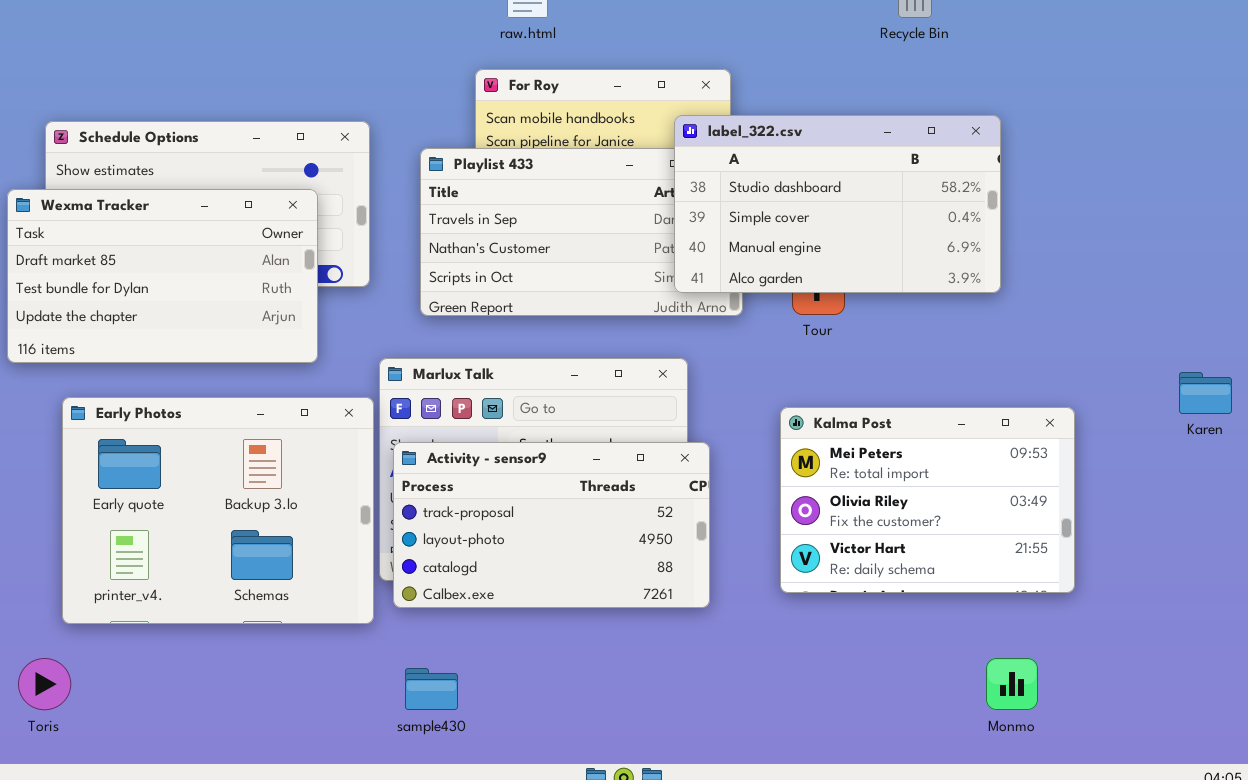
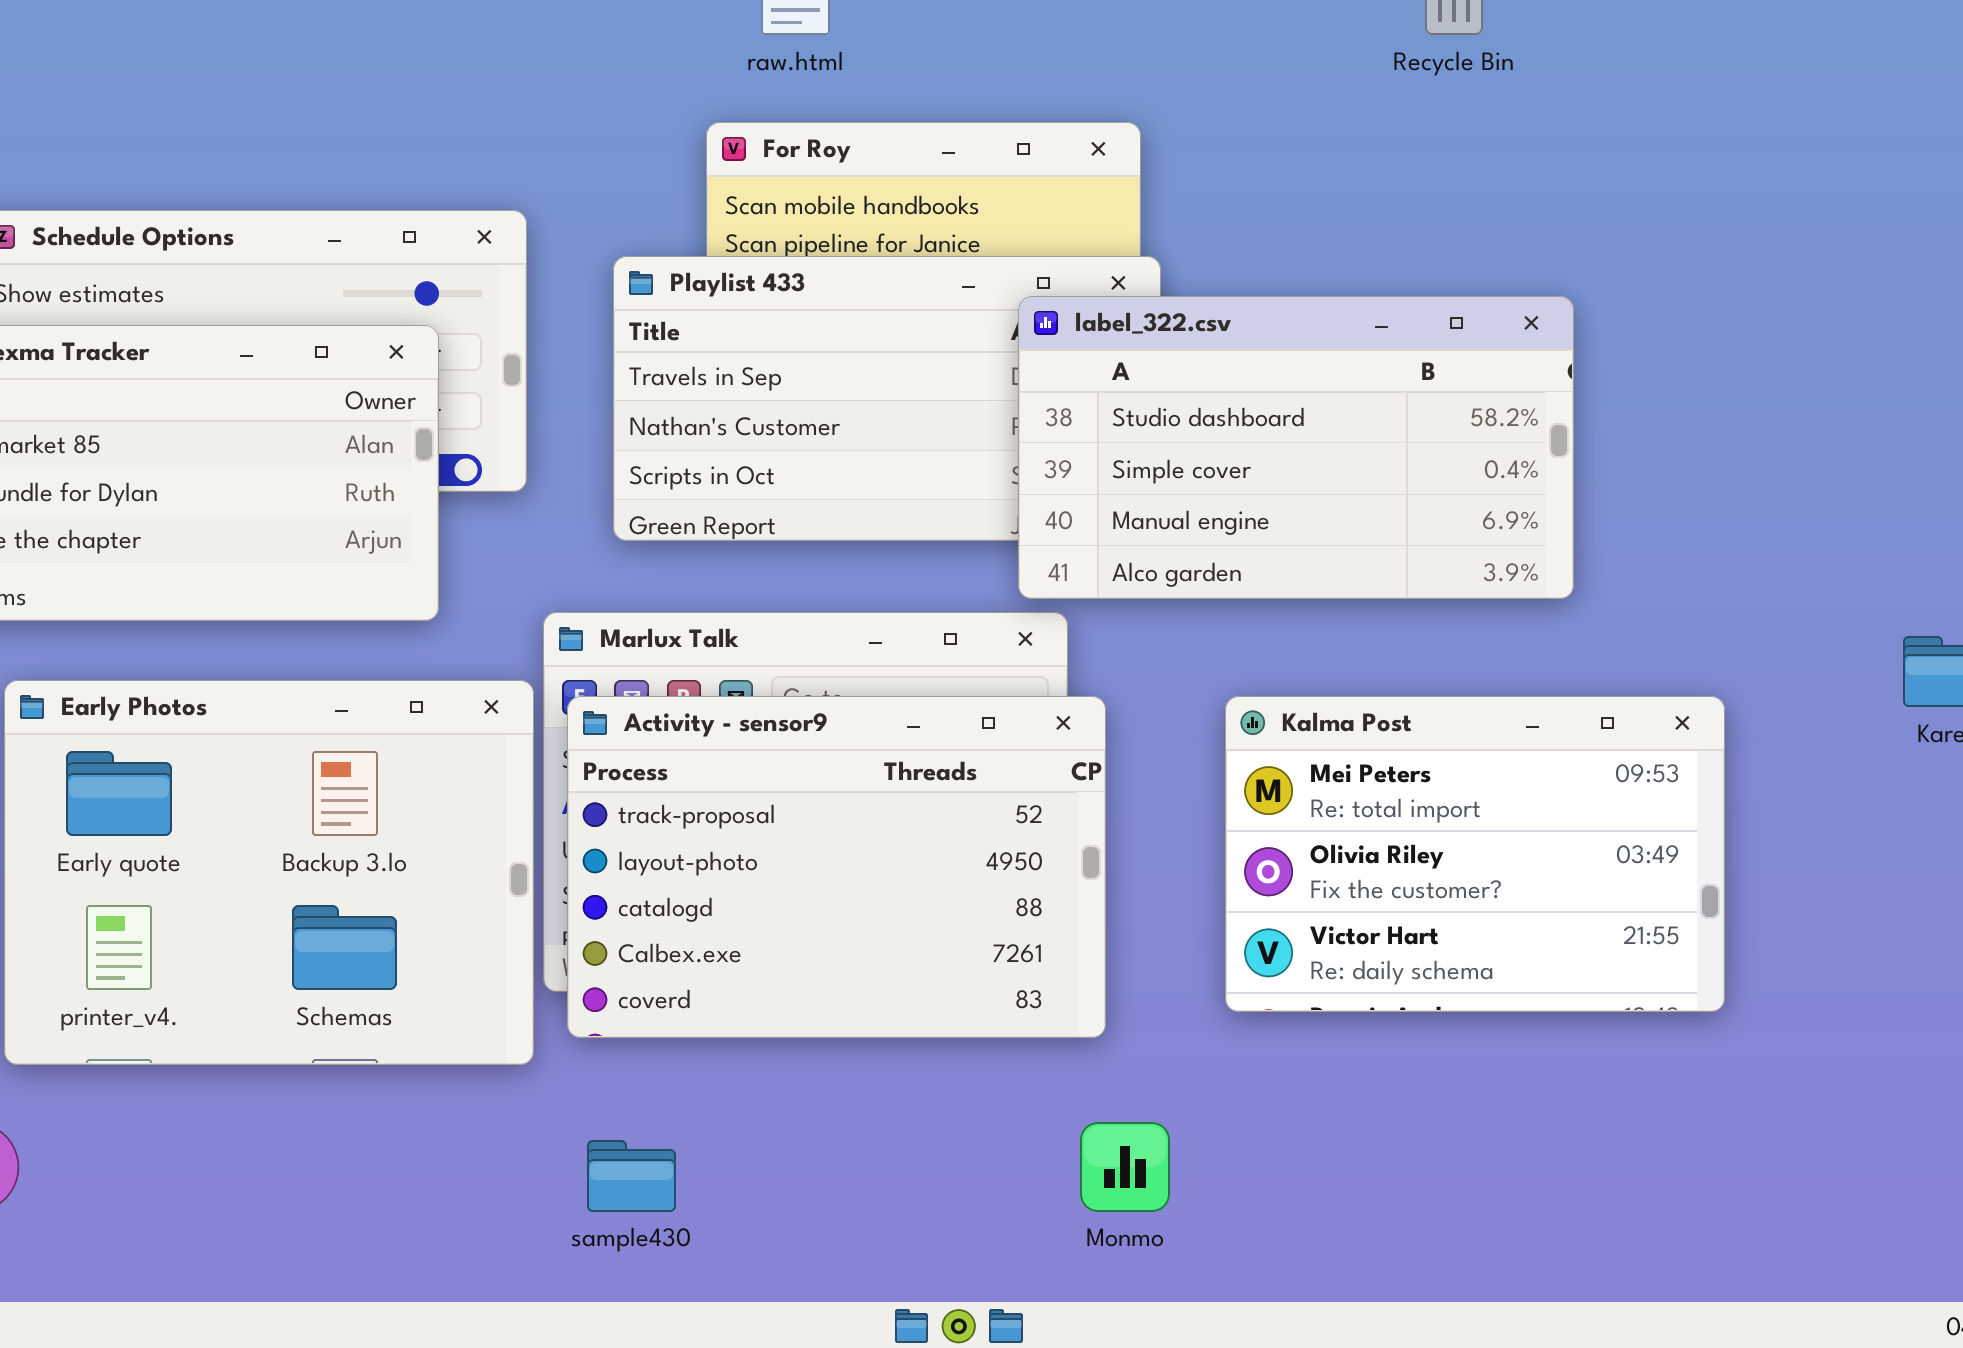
label_322.csv: [674,115,1001,293] -> [1018,296,1574,599], moved
Activity - sensor9: [393,442,710,608] -> [567,696,1106,1038], resized
Monmo: [986,658,1038,710] -> [1080,1122,1170,1212], moved

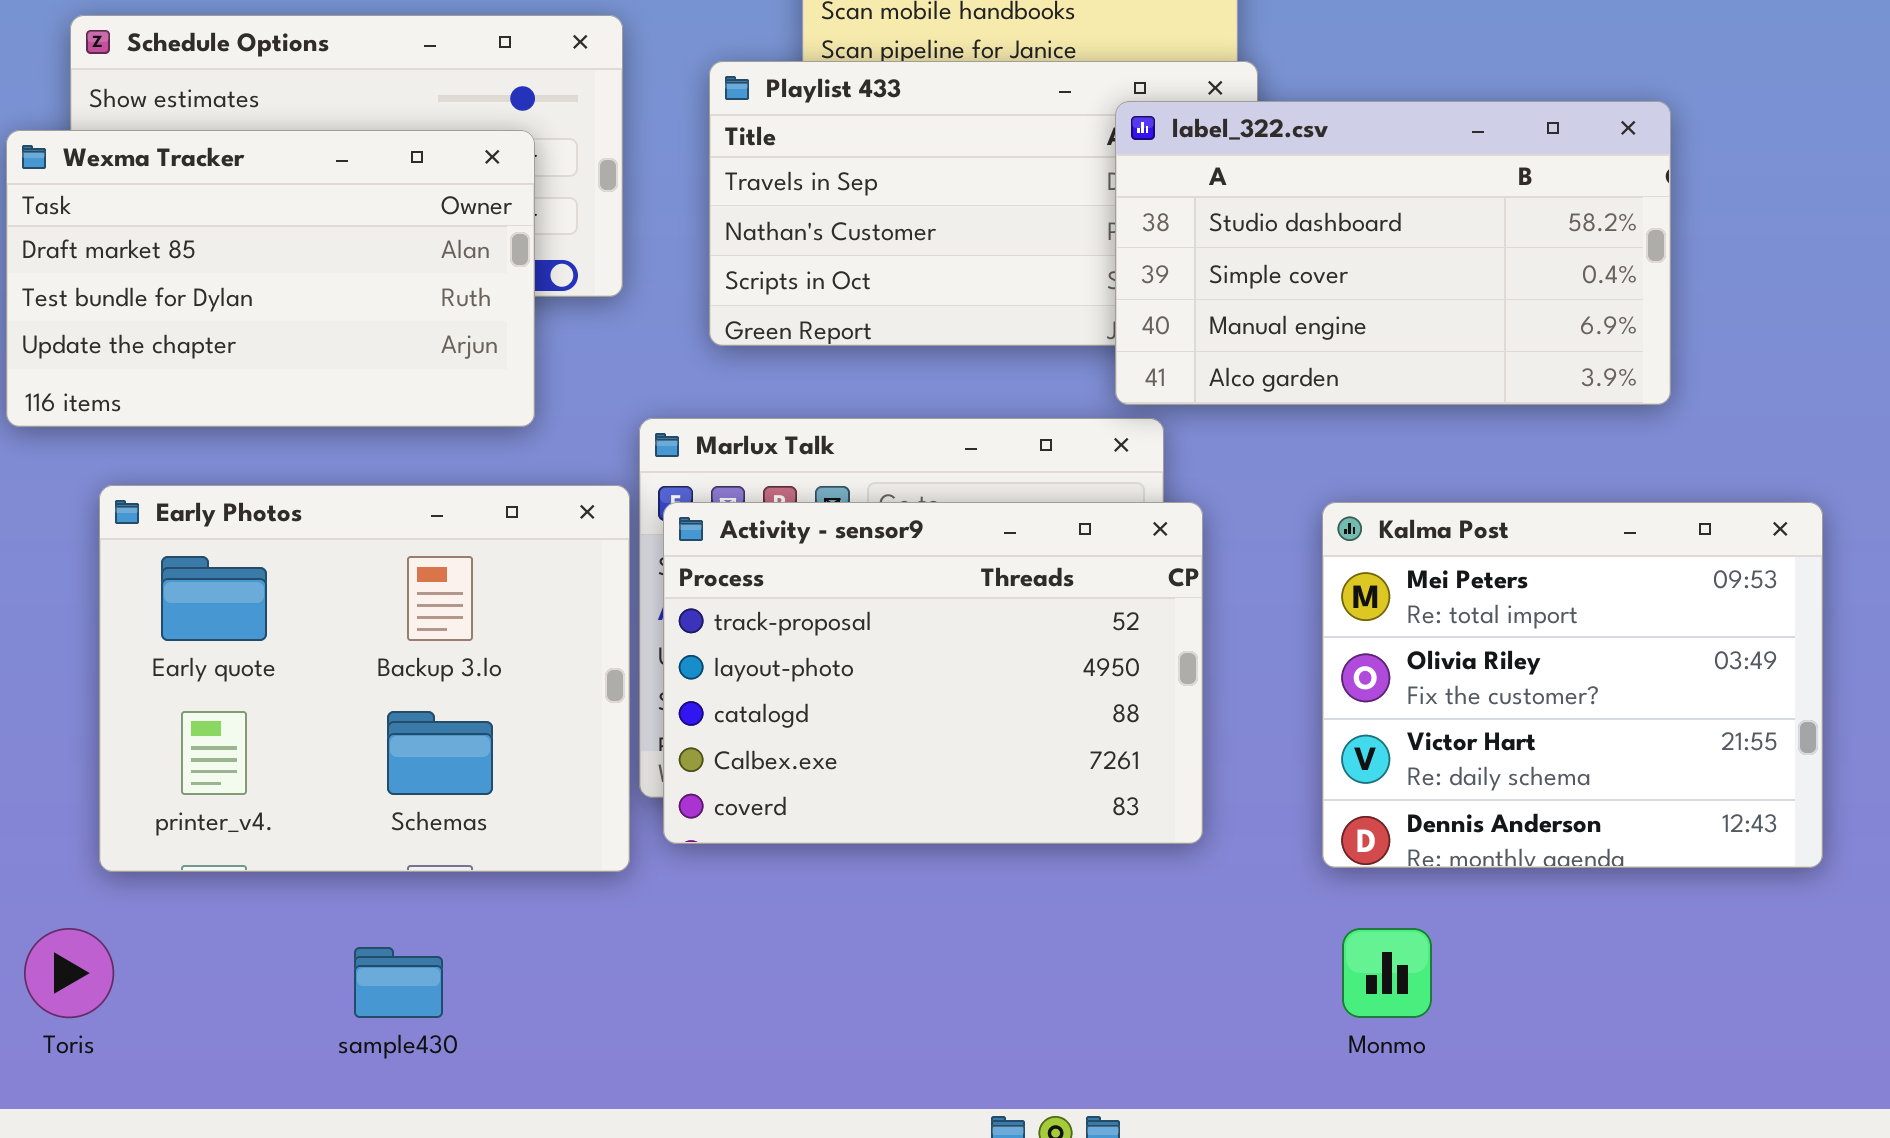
Kalma Post: [1225,696,1725,1012] -> [1322,502,1823,868], resized
Monmo: [1080,1122,1170,1212] -> [1342,928,1432,1018], moved
sample430: [587,1140,676,1212] -> [354,947,443,1018], moved

